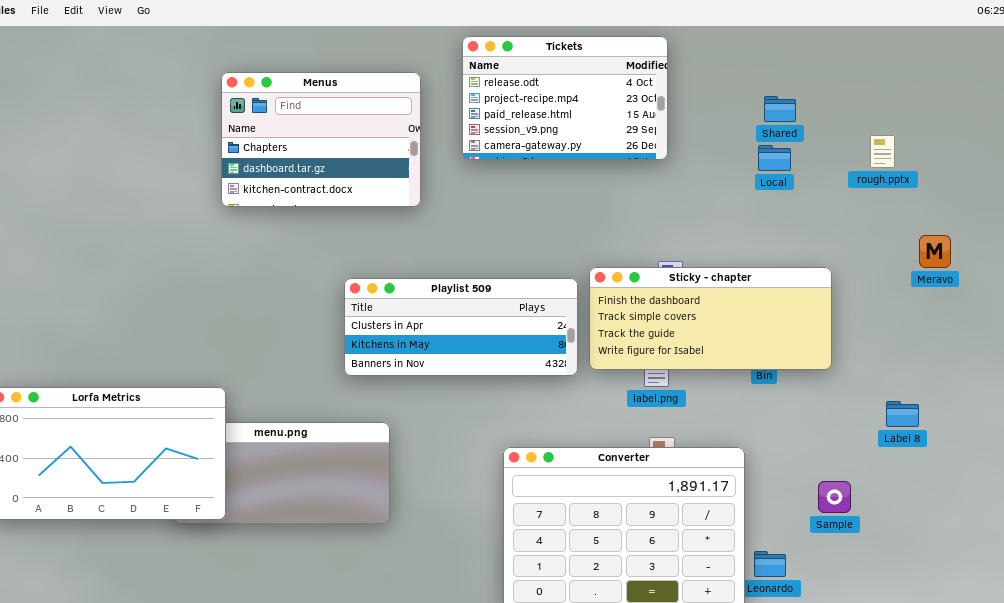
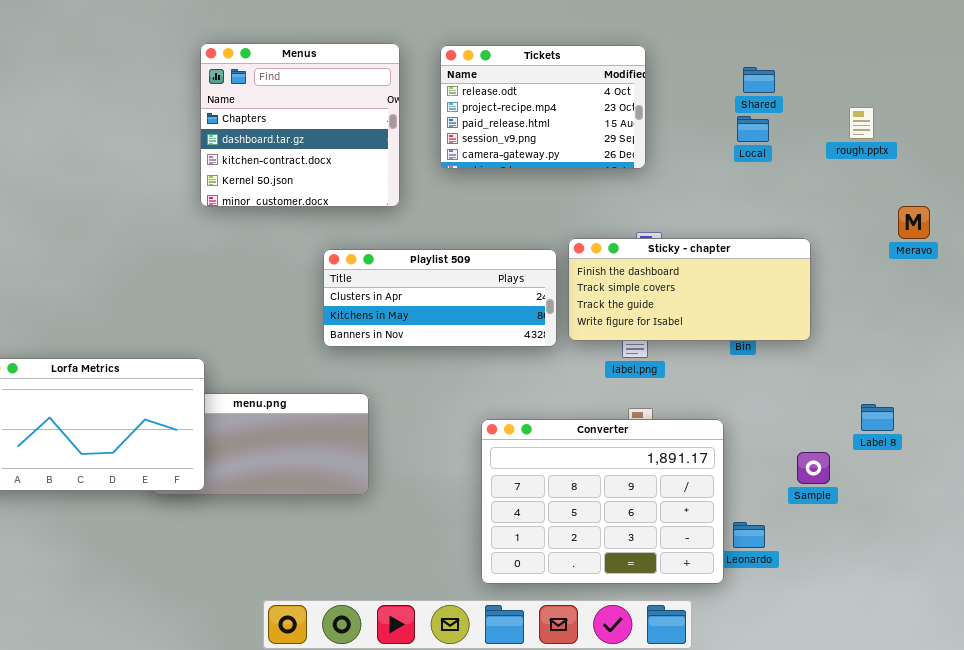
Tickets: [462,36,668,160] -> [440,45,646,169], moved
Menus: [221,72,421,207] -> [200,43,400,207], resized
Label 8: [886,401,919,427] -> [861,404,894,431], moved

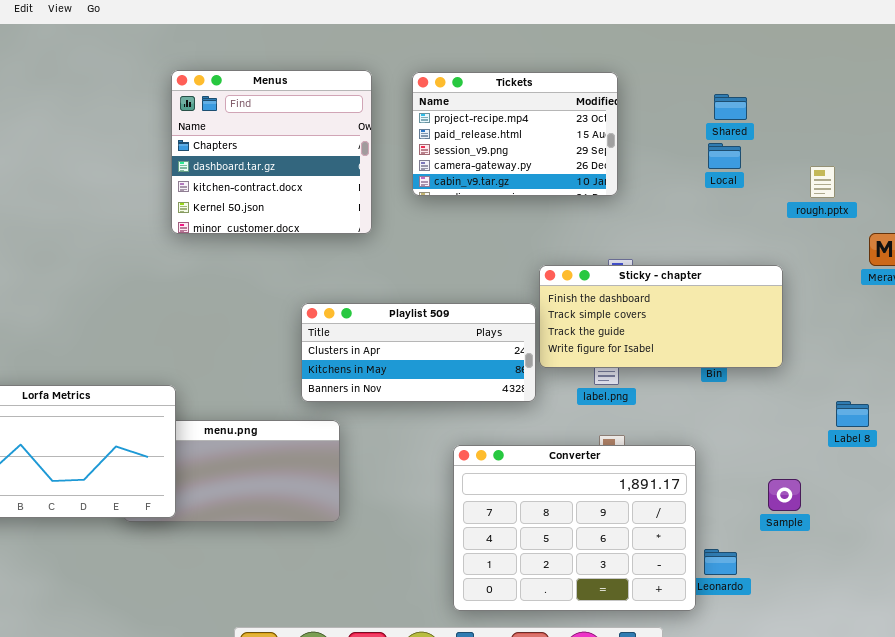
Tickets: [440,45,646,169] -> [412,72,618,196], scrolled down 1 row
rough.pptx: [849,107,874,139] -> [810,166,835,198], moved
Playlist 509: [323,249,557,347] -> [301,303,536,402], moved
Label 8: [861,404,894,431] -> [836,401,869,427], moved

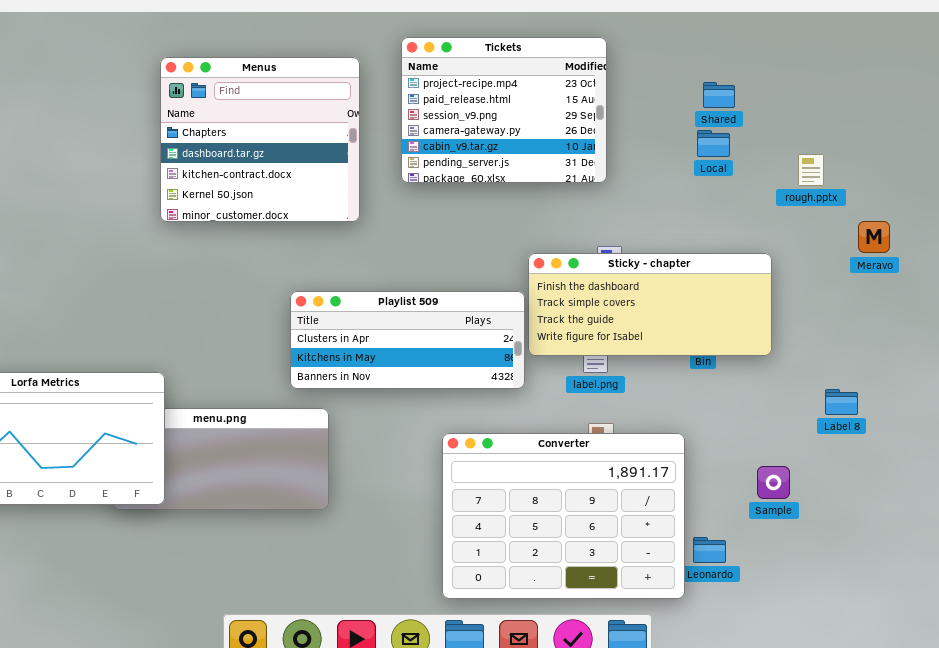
Tickets: [412,72,618,196] -> [401,37,607,183], resized

